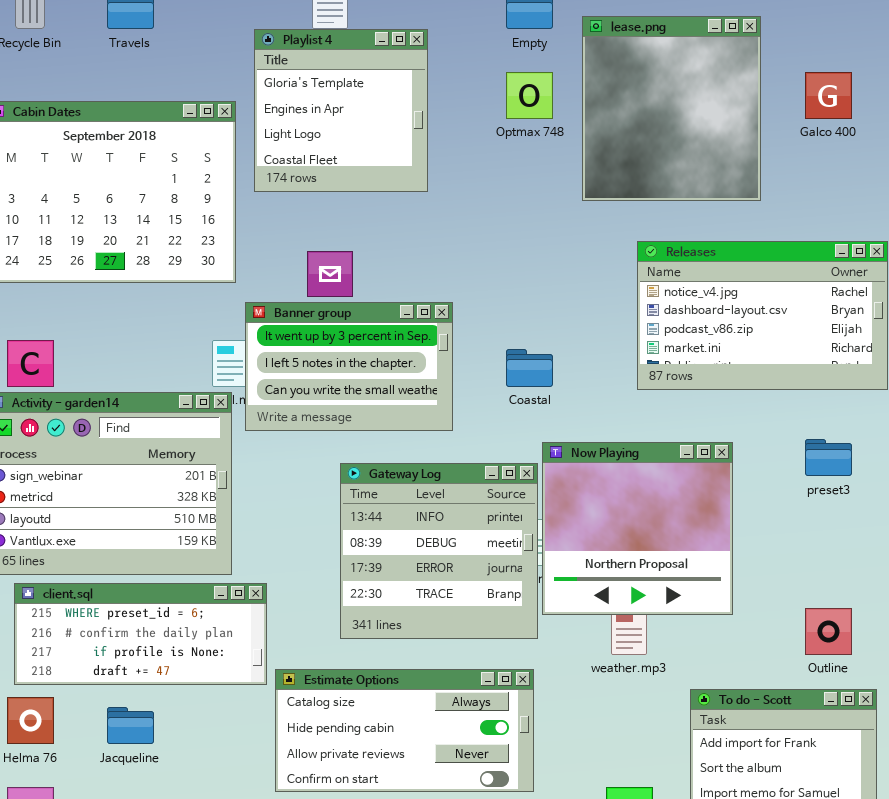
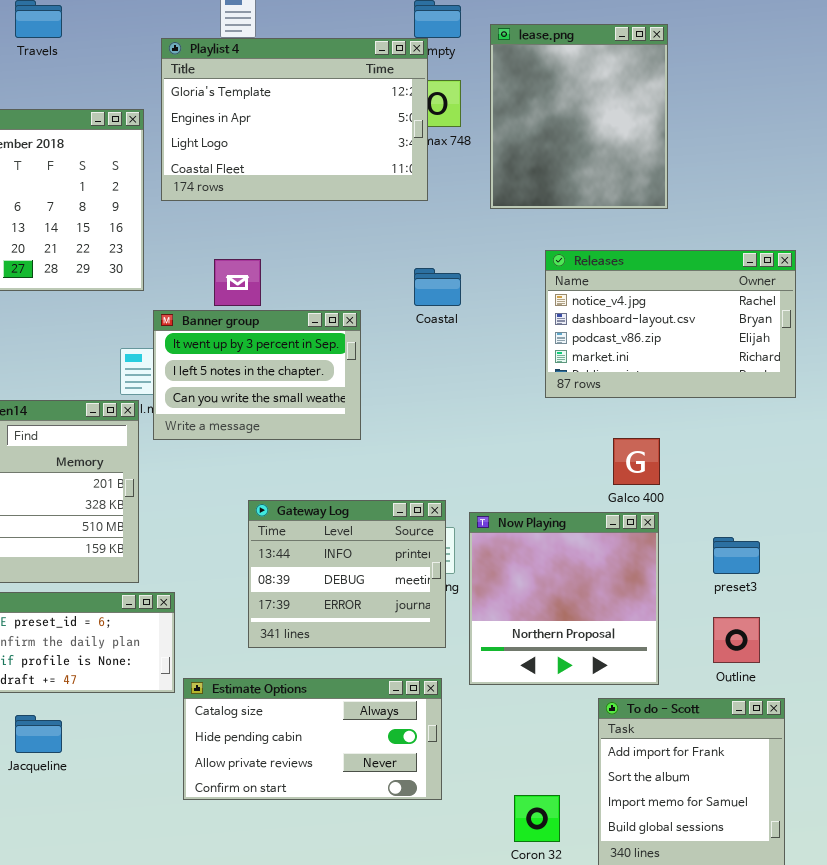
Playlist 4: [254,29,428,192] -> [161,38,428,201], resized
Galco 400: [805,72,852,119] -> [613,438,660,485], moved
Coastal: [506,349,553,387] -> [414,268,461,306], moved
preset3: [805,439,852,476] -> [713,537,760,574], moved
Now Playing: [542,442,733,615] -> [469,512,659,685], moved
Gateway Log: [340,463,538,639] -> [248,500,446,648], resized

